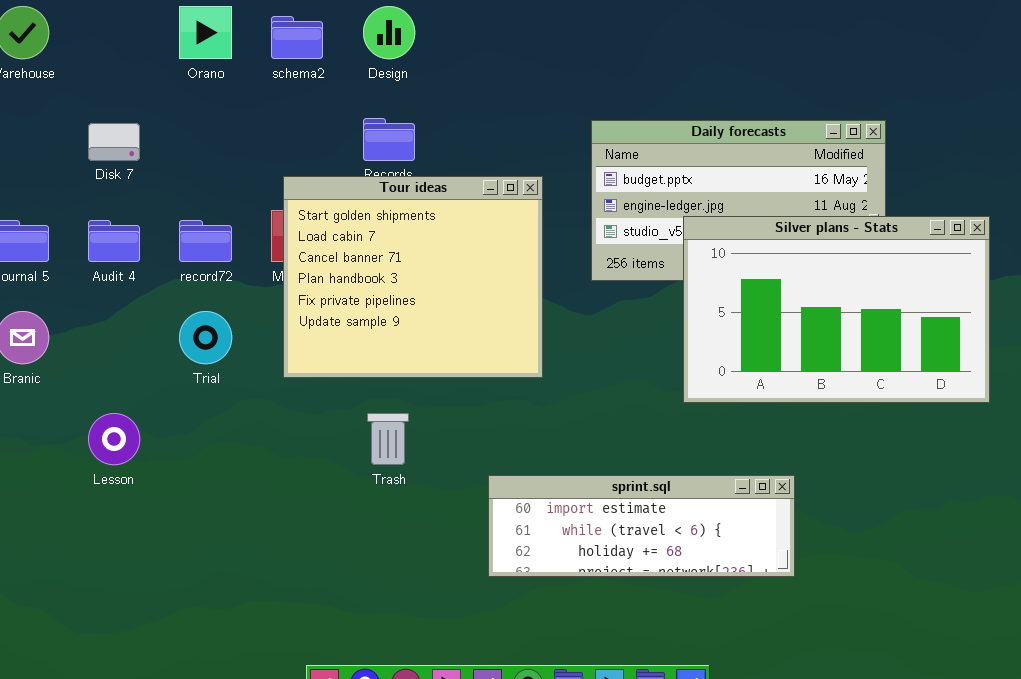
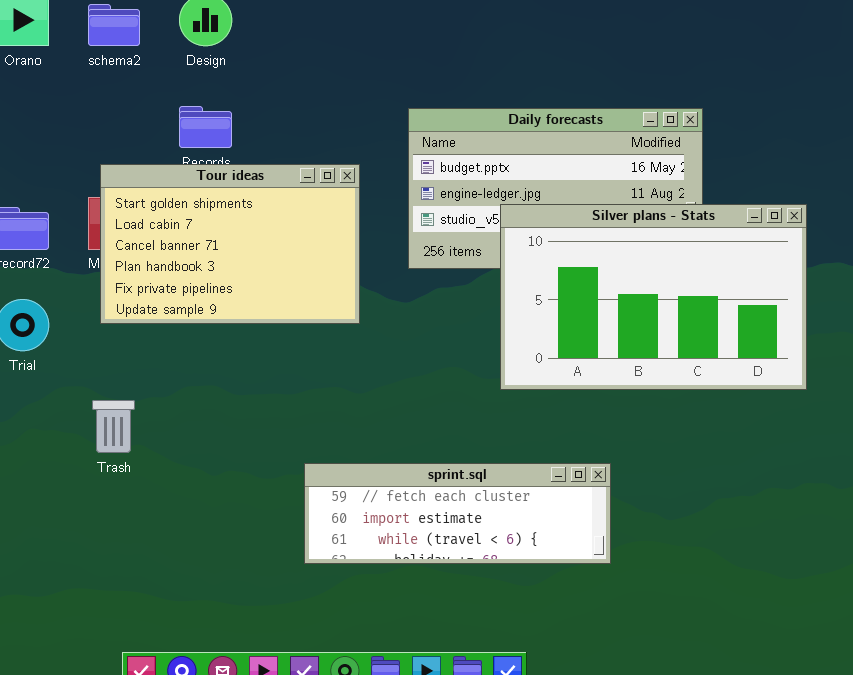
Tour ideas: [283,176,543,378] -> [100,164,360,324], resized
Trash: [367,413,409,465] -> [92,400,135,453], moved
sprint.sql: [488,475,795,577] -> [304,463,611,564], scrolled up 1 row

